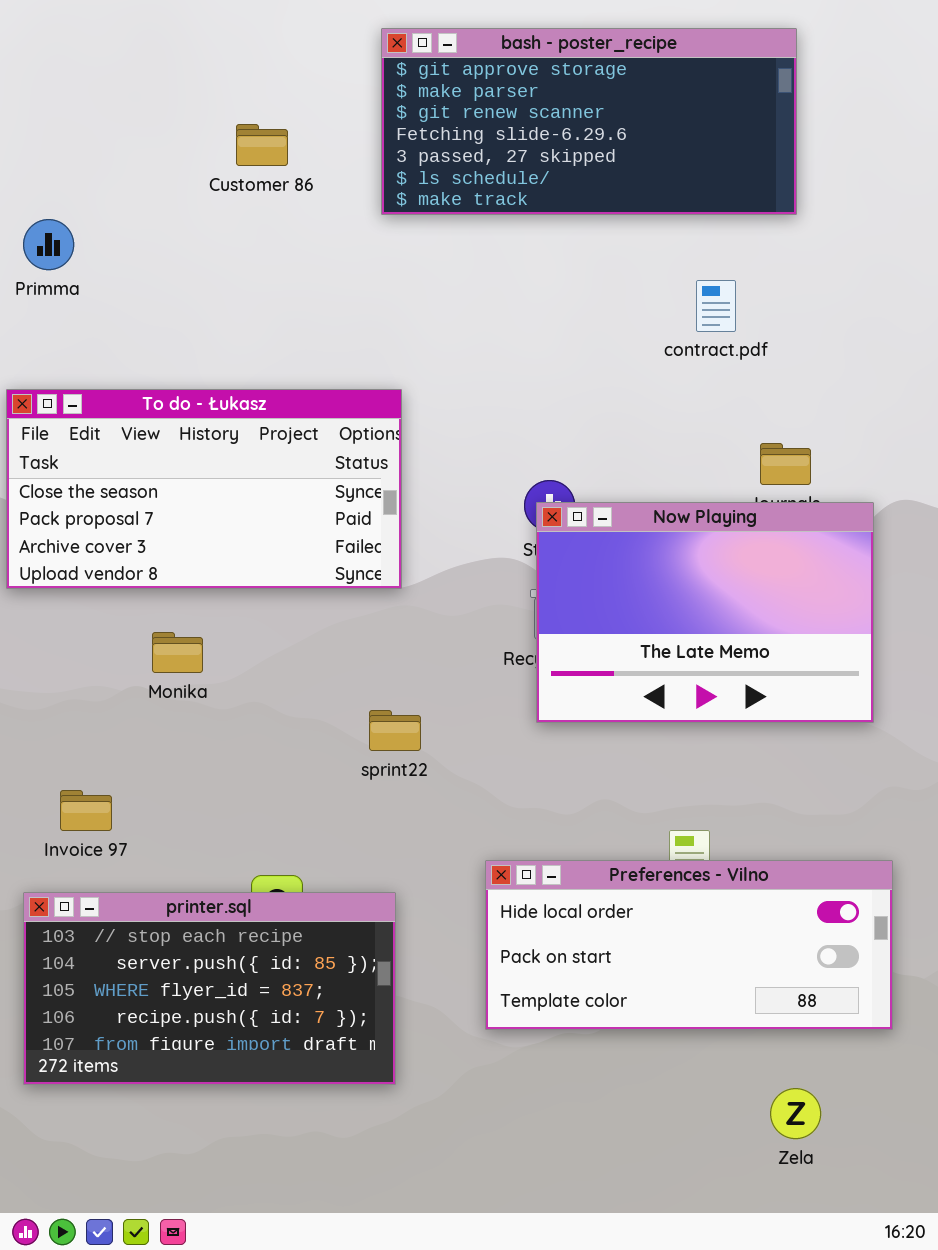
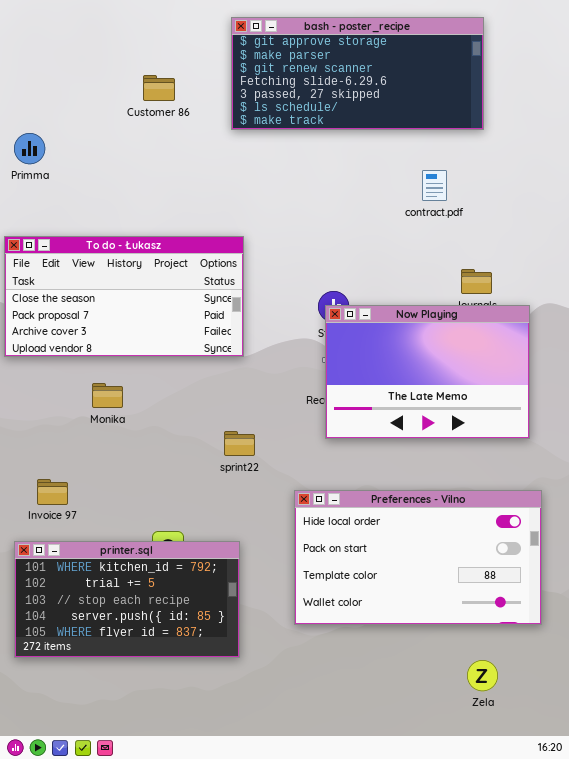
Preferences - Vilno: [485,860,893,1030] -> [294,490,542,625], resized
printer.sql: [23,892,396,1085] -> [14,541,240,658], scrolled up 2 rows

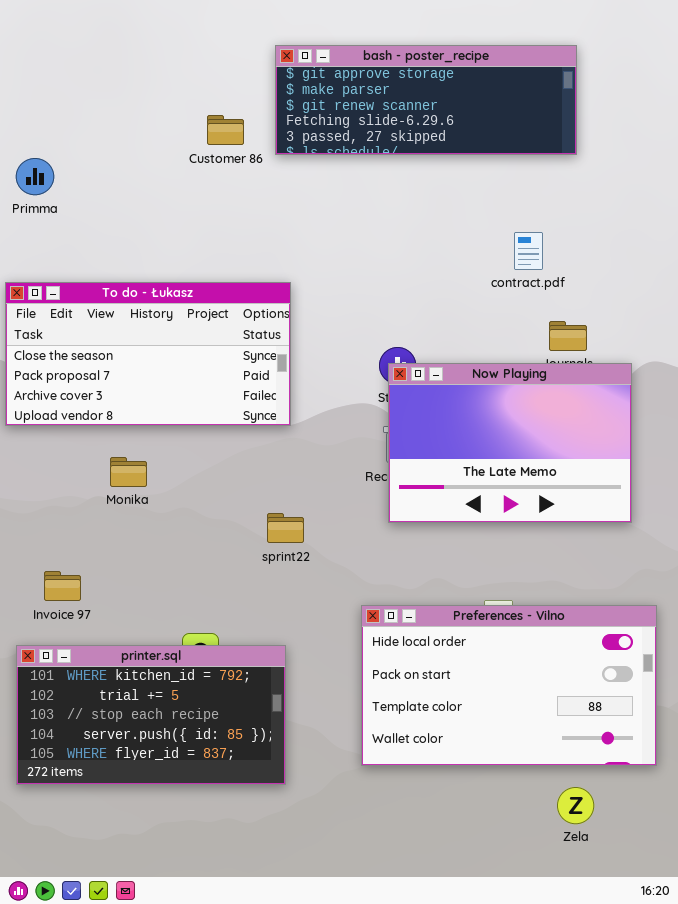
bash - poster_recipe: [231,17,484,130] -> [275,45,577,155], resized
Customer 86: [143,75,175,101] -> [207,115,244,145], moved
contract.pdf: [422,170,447,201] -> [514,232,543,270], moved
Preferences - Vilno: [294,490,542,625] -> [361,605,657,766], moved

